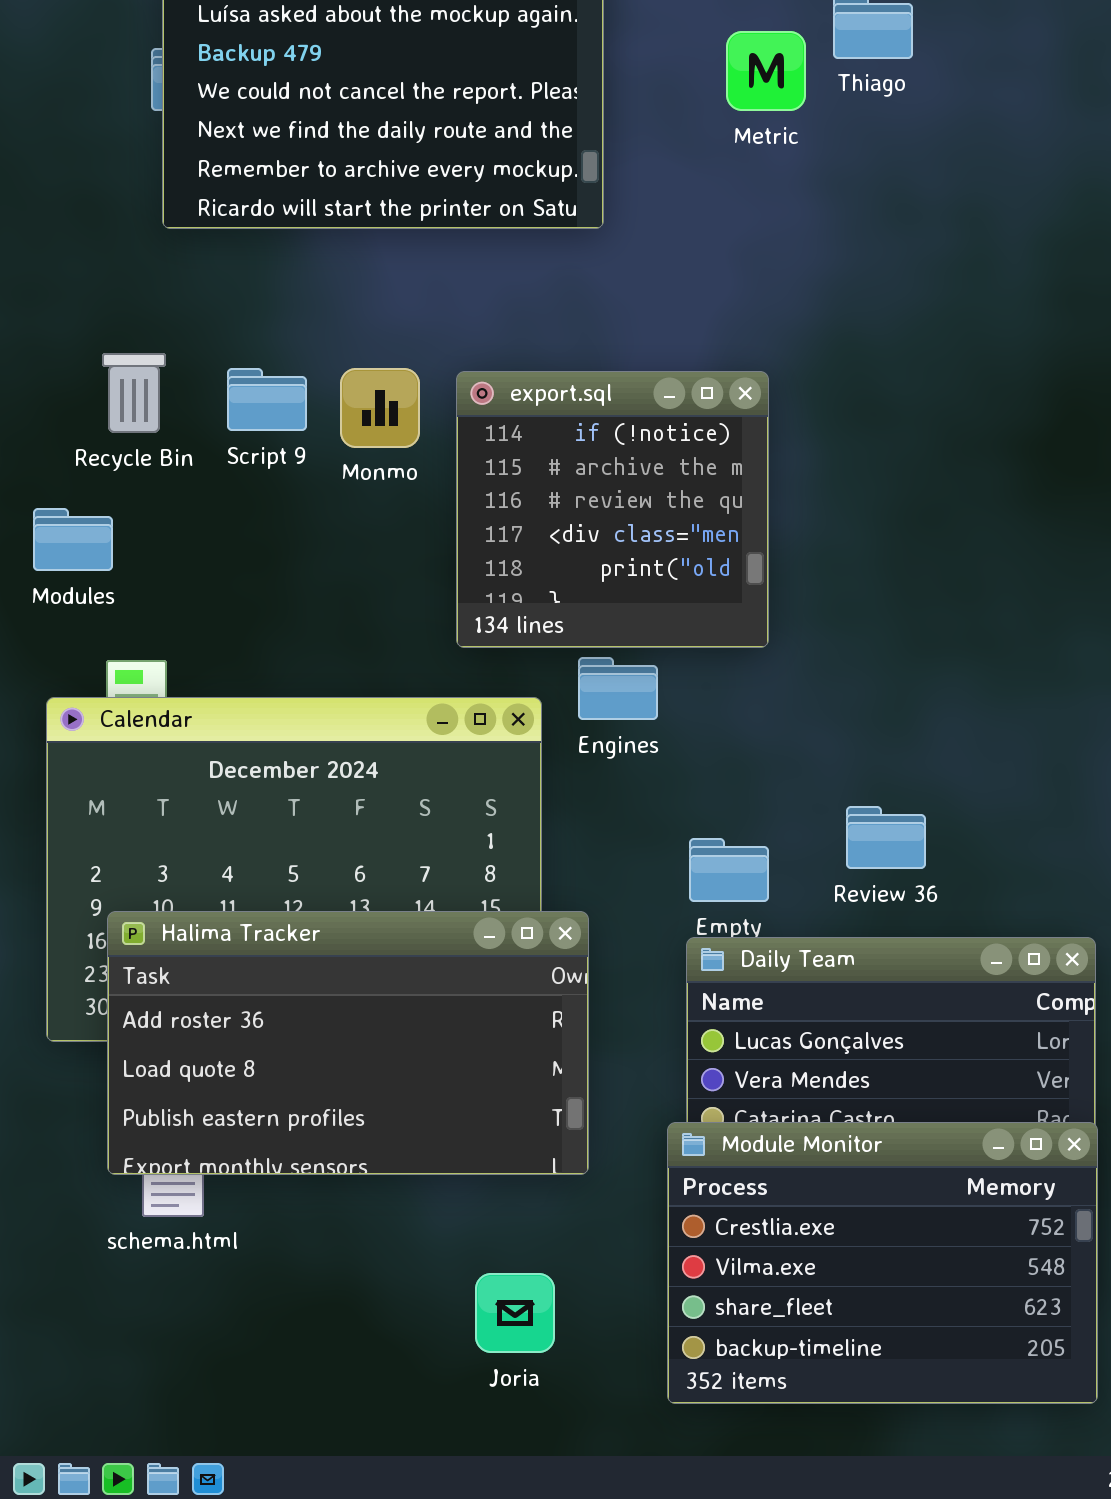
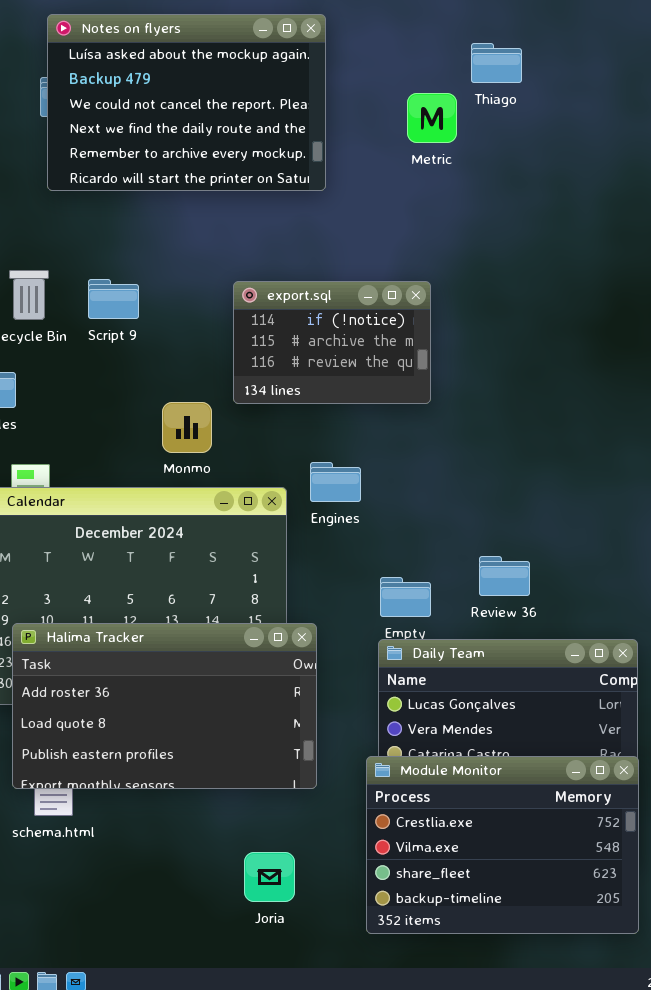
Metric: [726,31,806,111] -> [407,93,457,143], moved
Monmo: [340,368,420,448] -> [162,402,212,453], moved
export.sql: [456,371,769,648] -> [233,281,431,404], resized

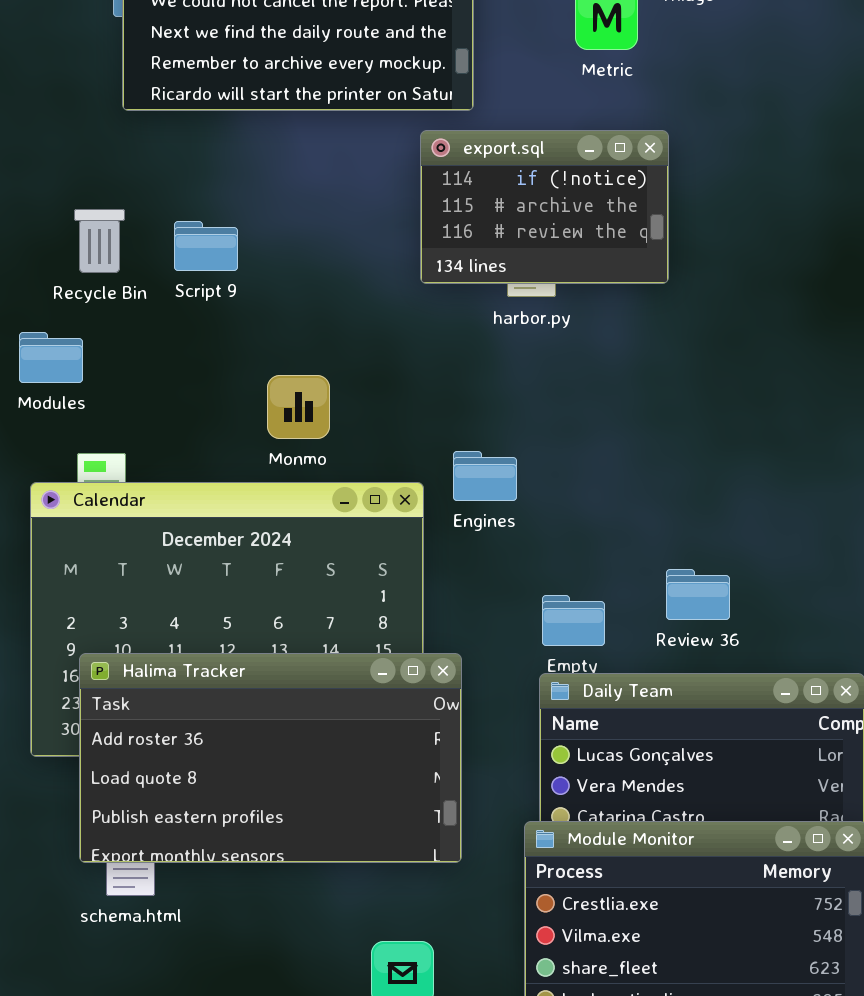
export.sql: [233,281,431,404] -> [420,130,669,284], moved

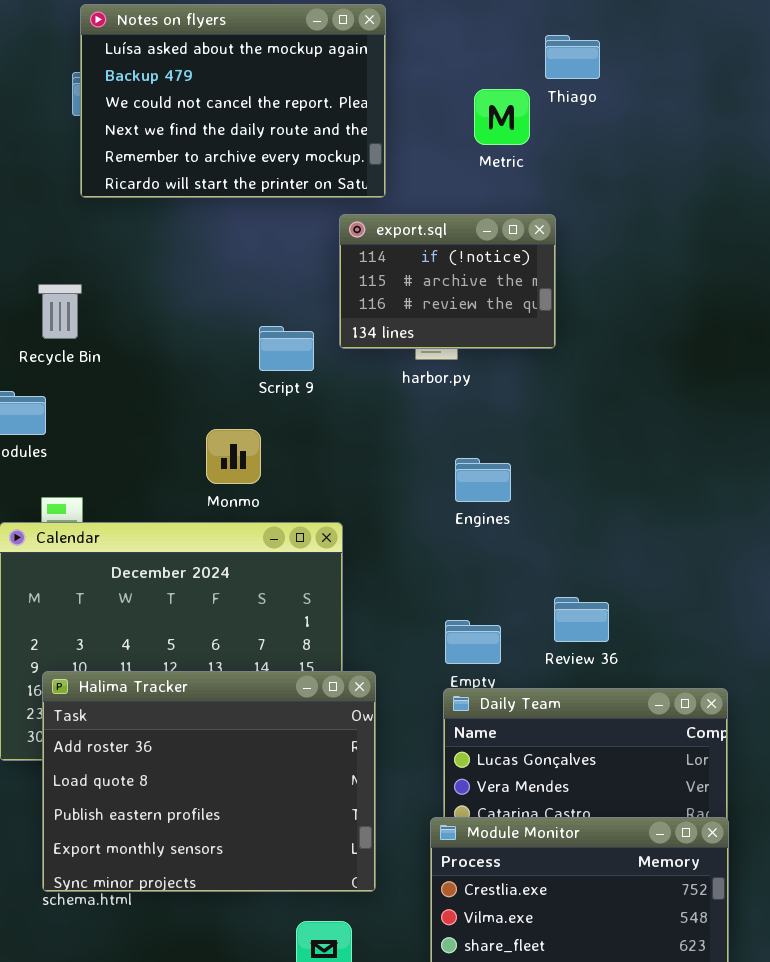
Script 9: [174,221,238,271] -> [259,326,314,371], moved
Engines: [453,451,517,501] -> [455,458,511,502], moved
Halima Tracker: [79,653,462,863] -> [42,671,376,892], resized

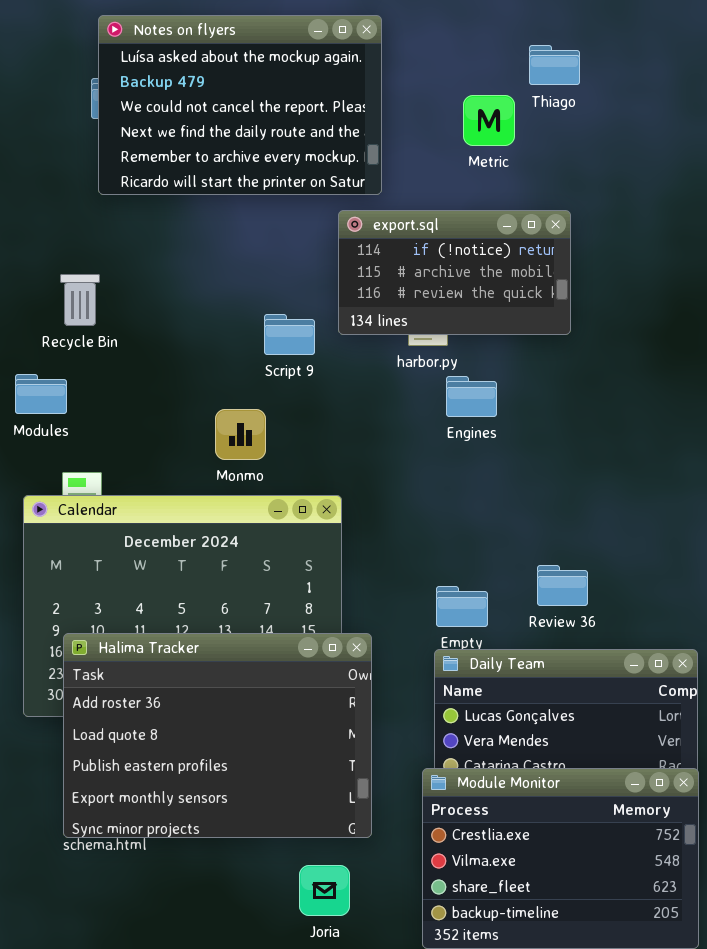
export.sql: [339,214,556,349] -> [338,210,571,335], resized
Engines: [455,458,511,502] -> [446,376,497,417], moved

